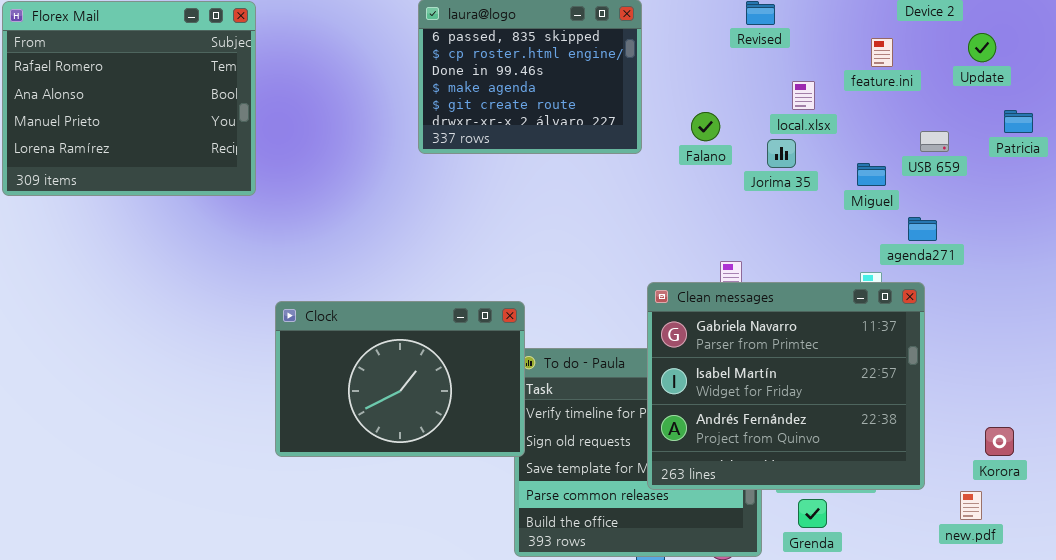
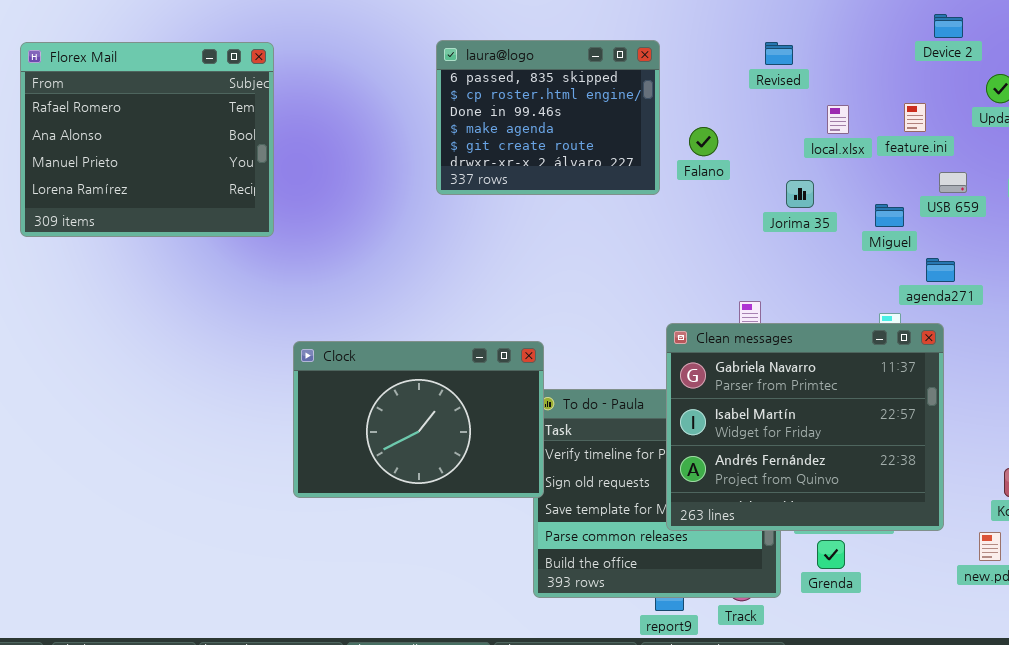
feature.ini: [871,38,893,67] -> [904,103,926,132], moved
local.xlsx: [792,81,815,110] -> [827,105,849,134], moved
Falano: [691,112,720,141] -> [689,127,718,156], moved

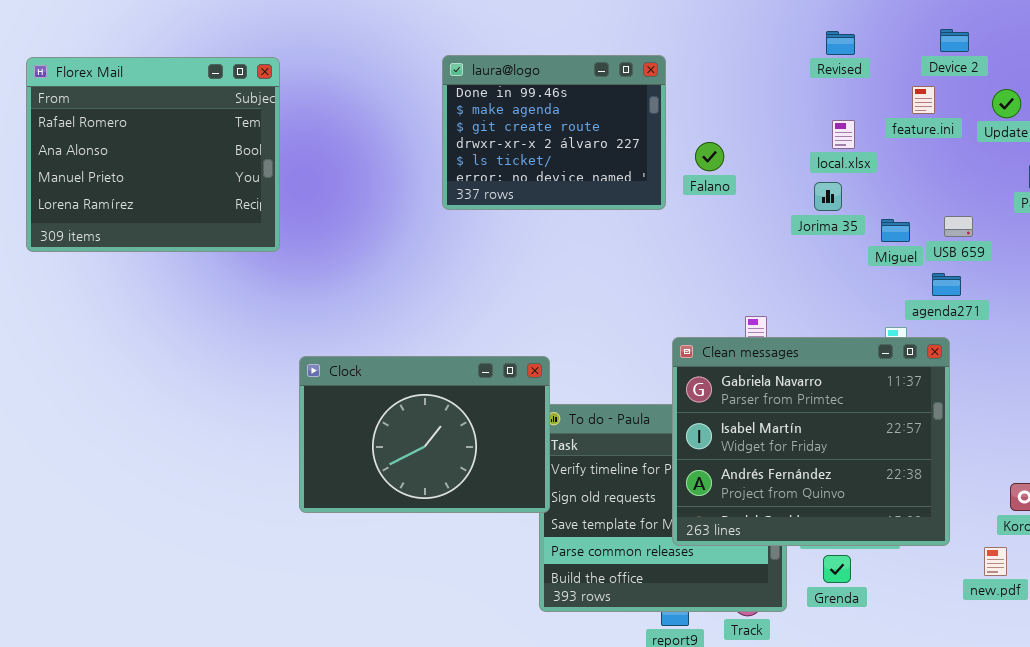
laura@logo: [436,40,660,195] -> [442,55,666,210], scrolled down 2 rows
Revised: [765,42,793,65] -> [826,31,855,55], moved
feature.ini: [904,103,926,132] -> [912,86,935,114], moved
USB 659: [939,172,967,193] -> [944,216,973,237], moved
Jorima 35: [786,180,814,208] -> [814,182,842,211], moved

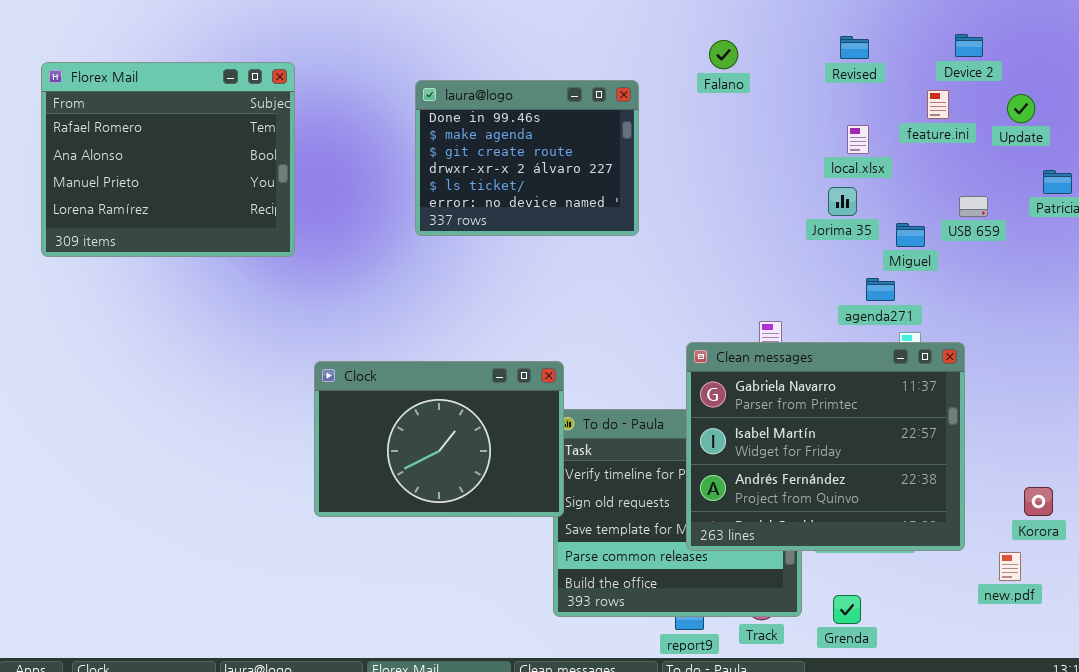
laura@logo: [442,55,666,210] -> [415,80,639,236], moved
Falano: [695,142,724,171] -> [709,40,738,69], moved
USB 659: [944,216,973,237] -> [959,196,988,217], moved
agenda271: [932,273,961,296] -> [866,278,895,301], moved
Grenda: [823,555,851,583] -> [833,595,861,624], moved

